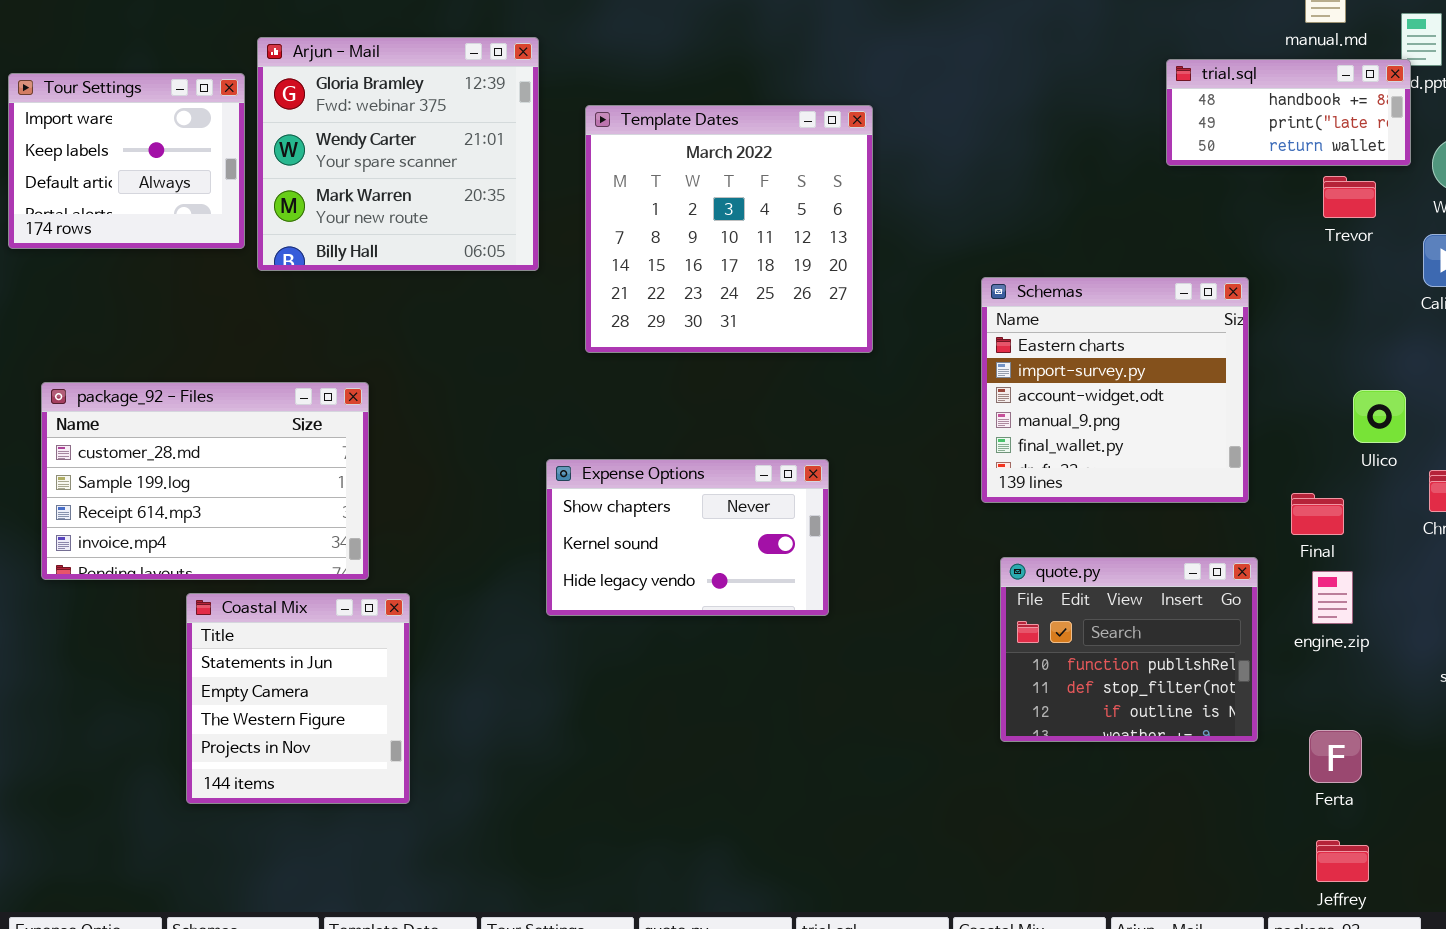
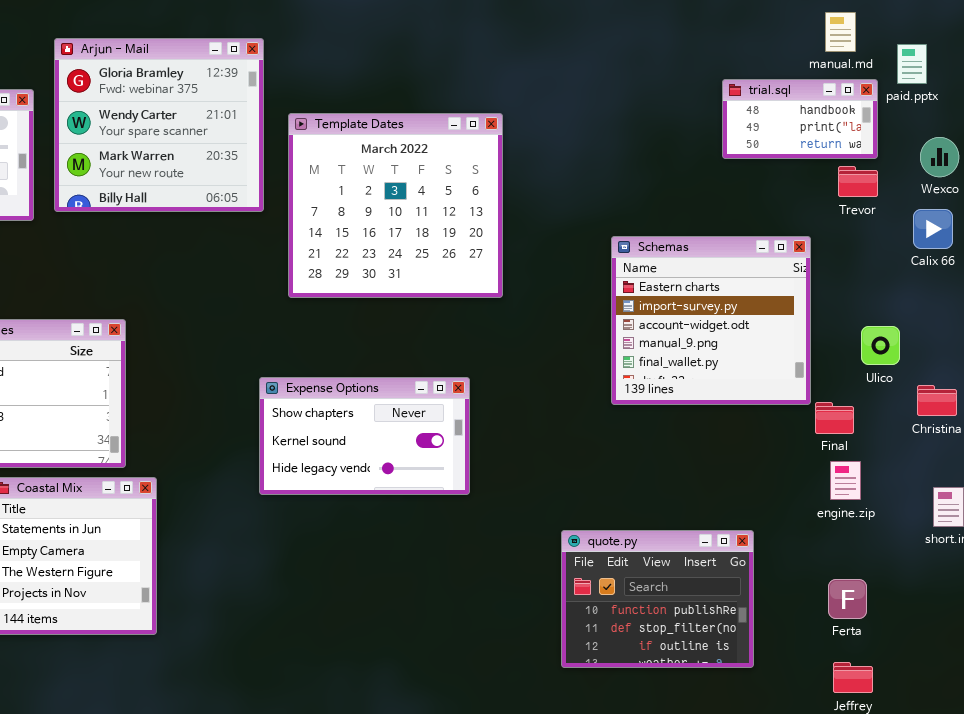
Arjun - Mail: [257,37,539,271] -> [54,38,264,212], moved
trial.sql: [1166,59,1411,166] -> [722,79,878,159], resized
Schemas: [981,277,1249,503] -> [611,236,811,405], moved
quote.py: [1000,557,1258,742] -> [561,530,754,668], moved

